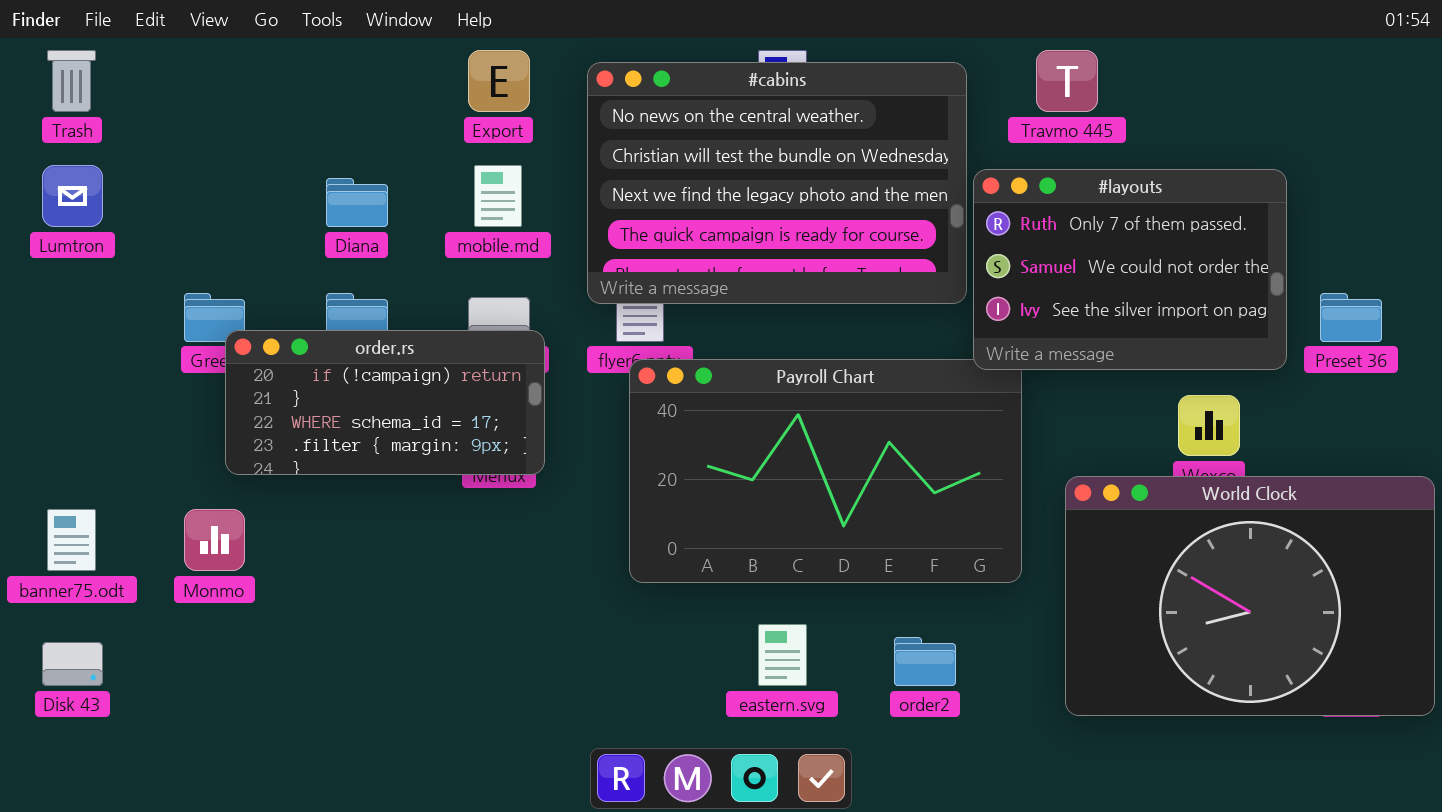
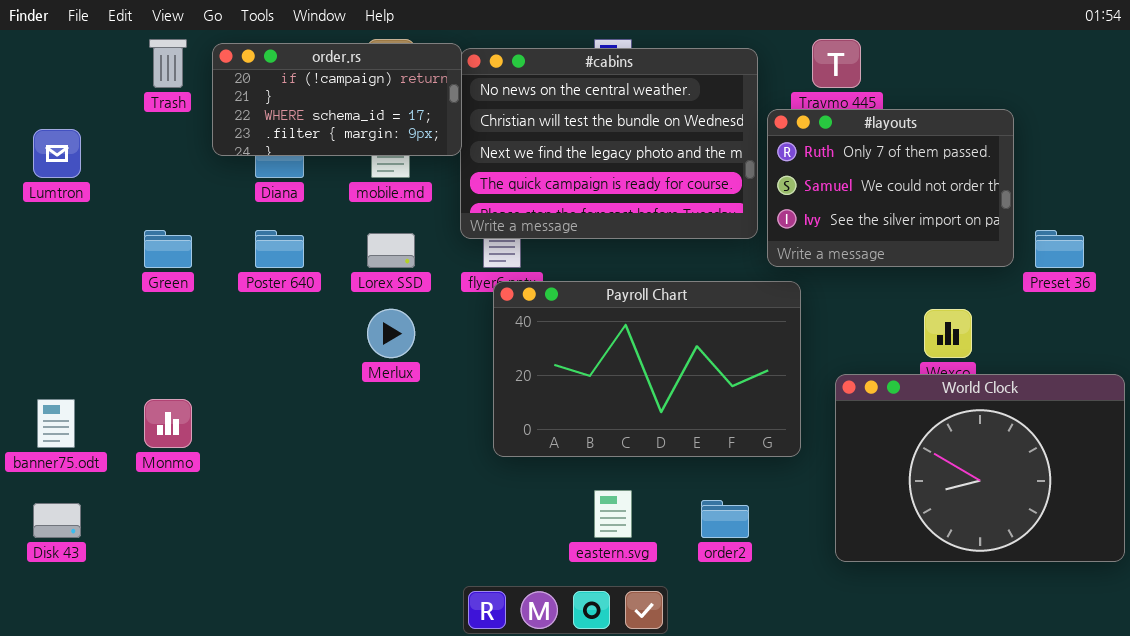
Trash: [47,50,96,112] -> [149,39,187,88], moved
#layouts: [973,169,1287,370] -> [767,109,1014,267], moved
order.rs: [225,330,545,475] -> [212,43,462,156], moved

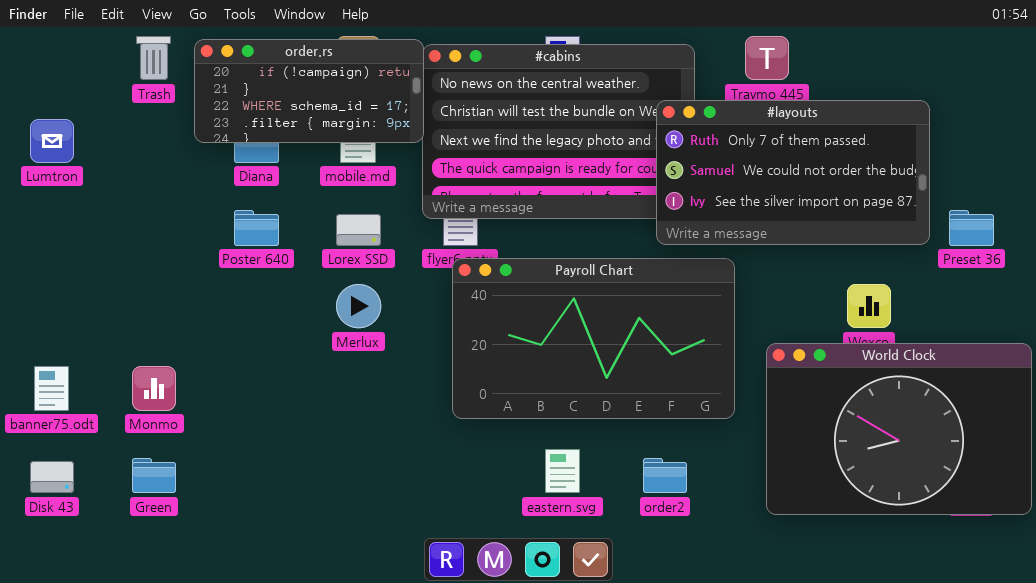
#layouts: [767,109,1014,267] -> [656,100,930,245], resized
Green: [144,230,192,268] -> [132,458,176,493], moved

